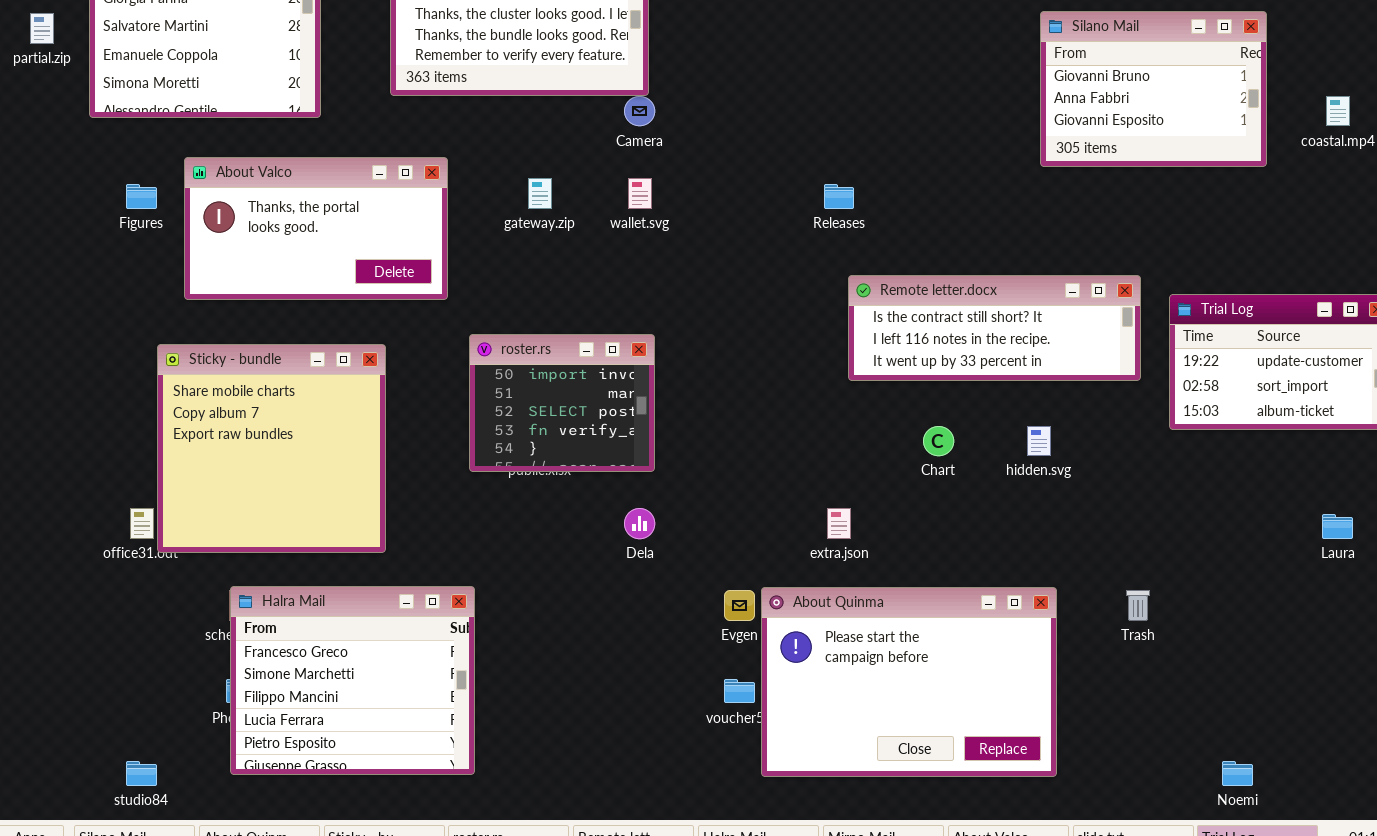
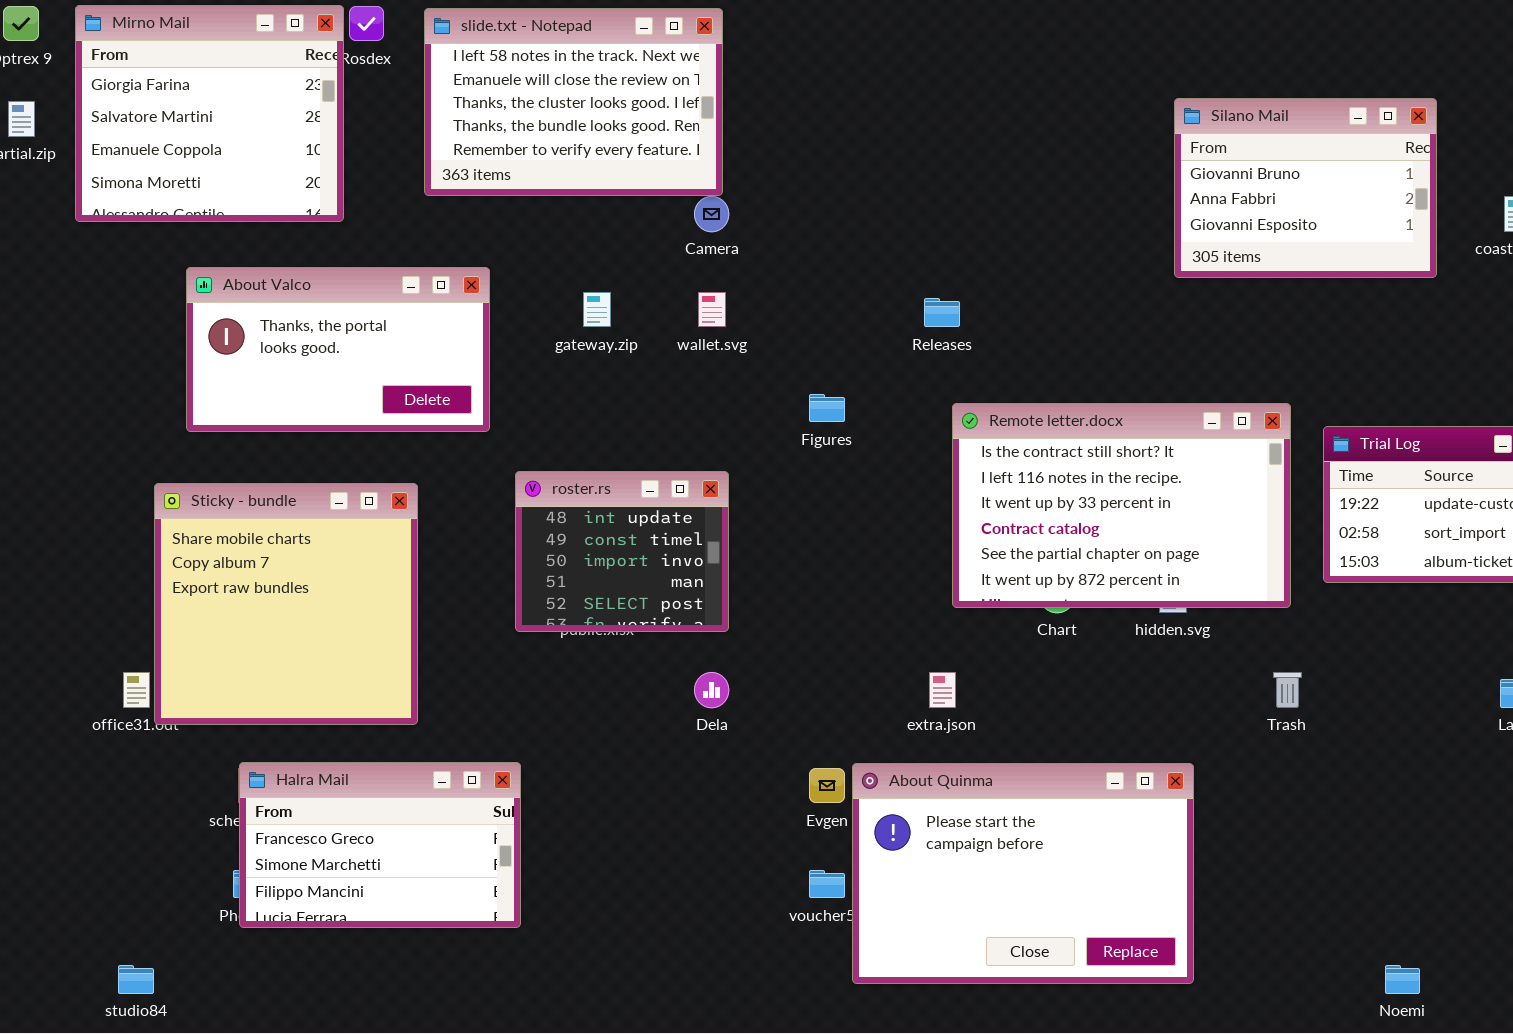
Figures: [126,184,157,209] -> [809,394,845,422], moved
Remote letter.docx: [848,275,1141,381] -> [952,403,1291,608], resized
roster.rs: [469,334,655,472] -> [515,471,729,632], scrolled up 2 rows
Halra Mail: [230,586,475,775] -> [239,762,521,928], resized
Trash: [1126,590,1150,621] -> [1273,672,1302,708], moved

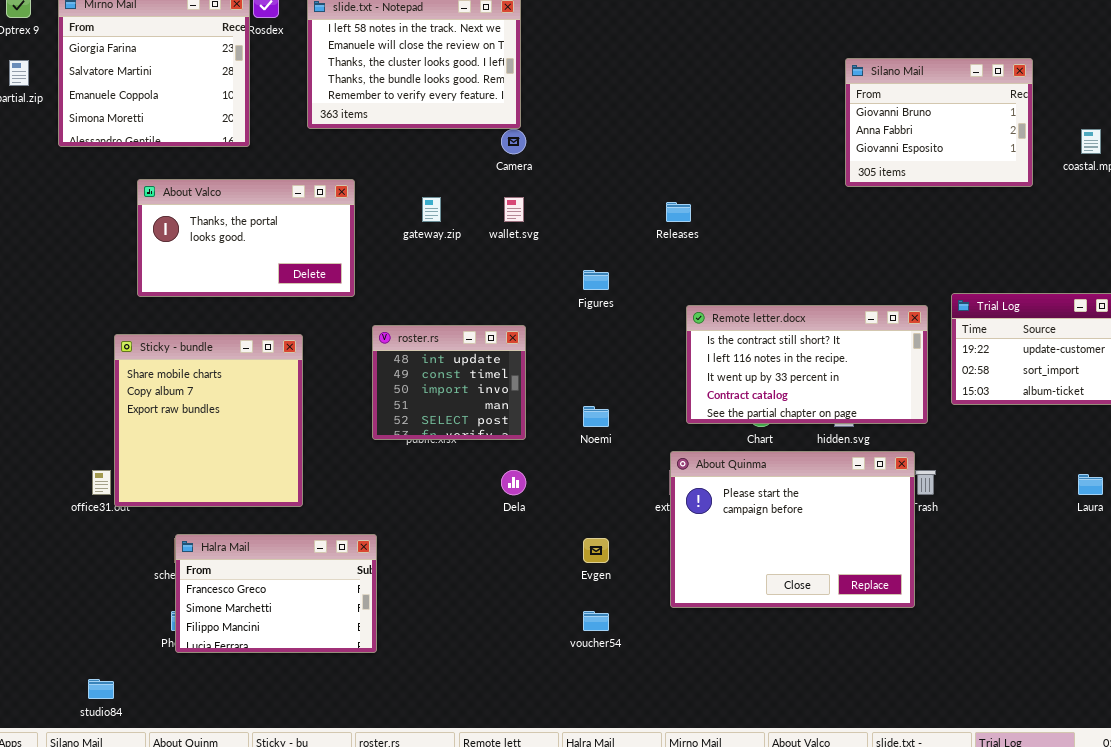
Remote letter.docx: [952,403,1291,608] -> [686,305,928,424], resized
About Quinma: [852,763,1194,984] -> [670,451,915,608], moved
Noemi: [1385,965,1420,994] -> [583,406,609,427], moved

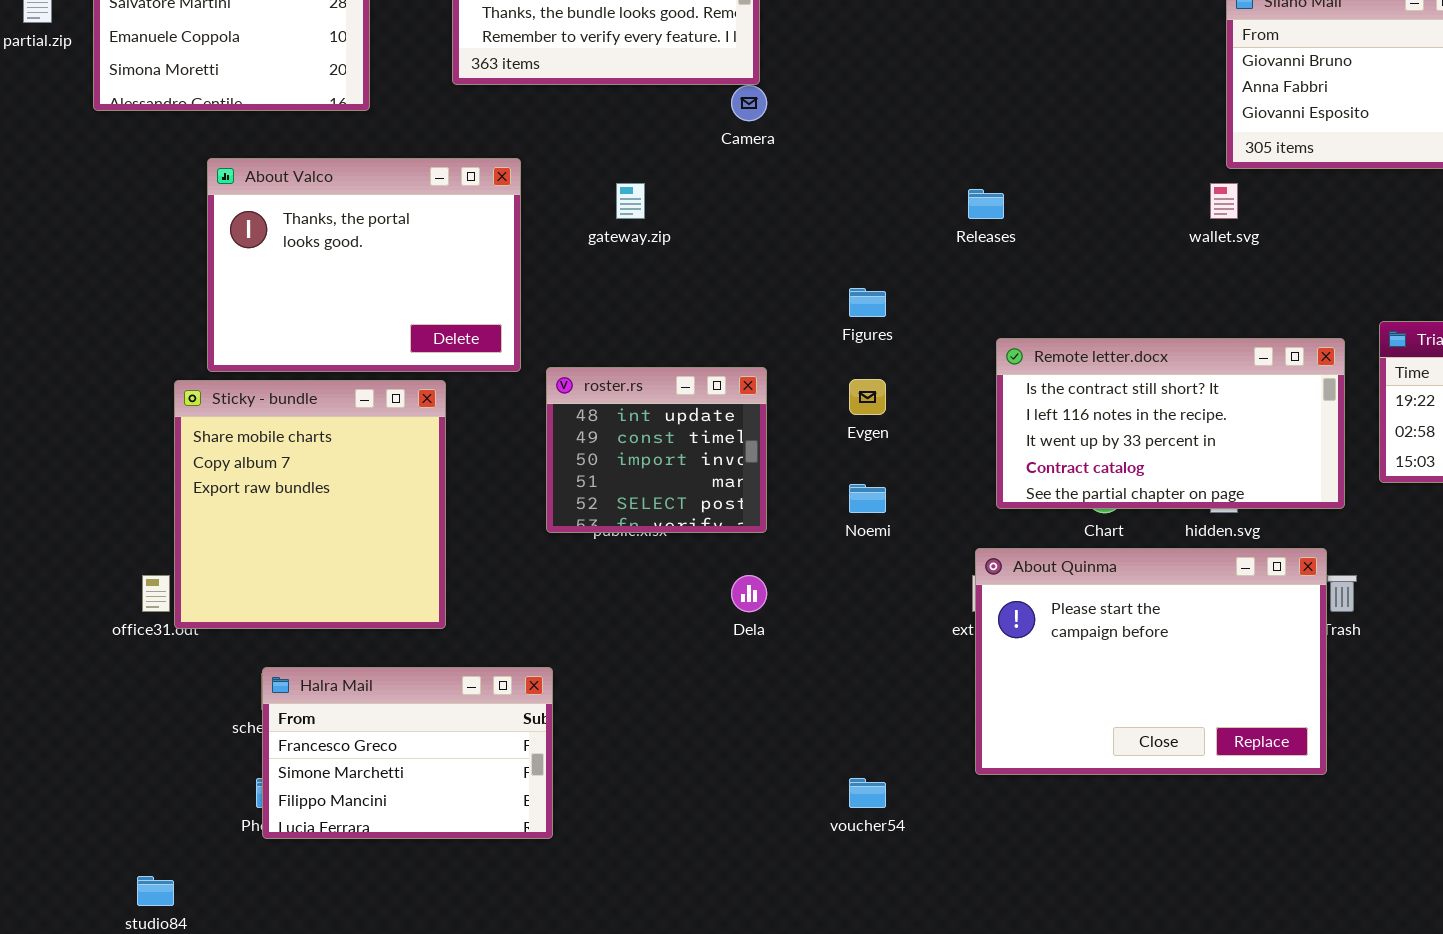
About Valco: [137,179,355,297] -> [207,158,521,372], resized
wallet.svg: [504,197,524,222] -> [1210,183,1238,219], moved
Evgen: [583,538,609,563] -> [849,379,886,415], moved

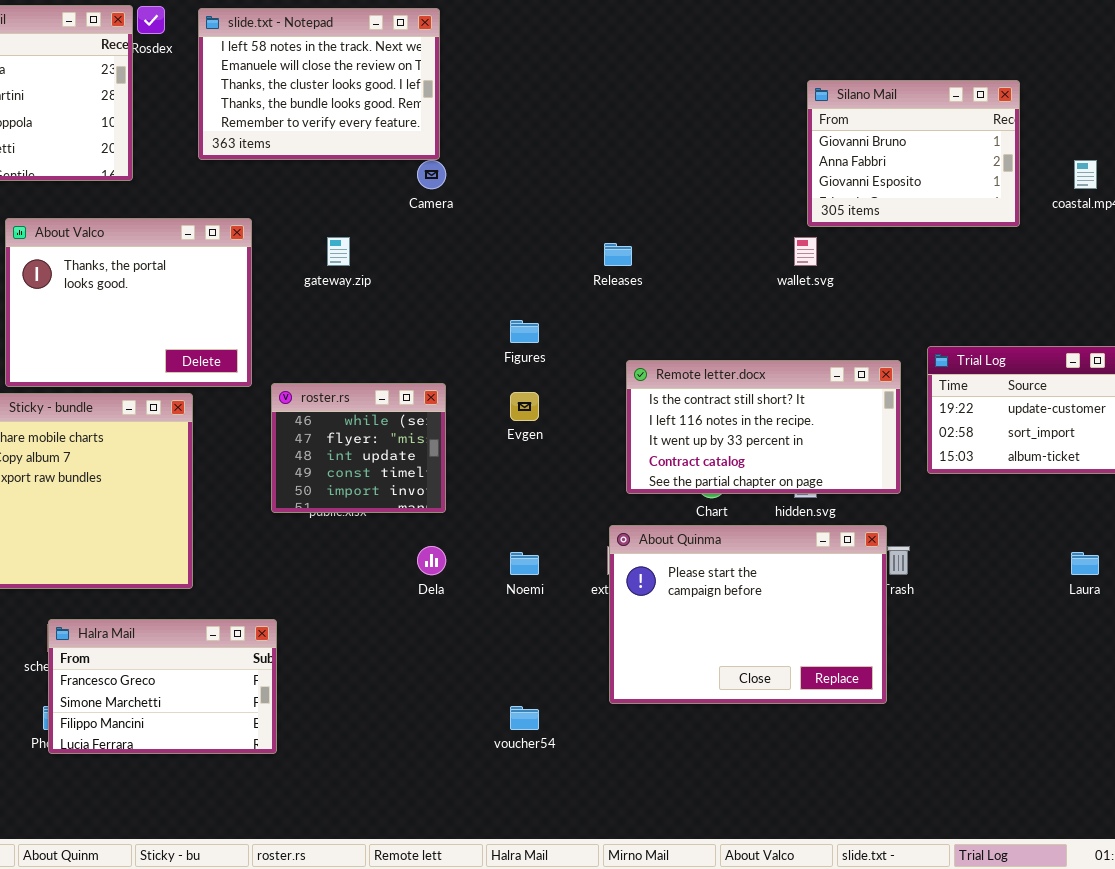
roster.rs: [546,367,767,533] -> [271,383,446,513], scrolled up 2 rows
Noemi: [849,484,886,513] -> [510,552,539,575], moved

